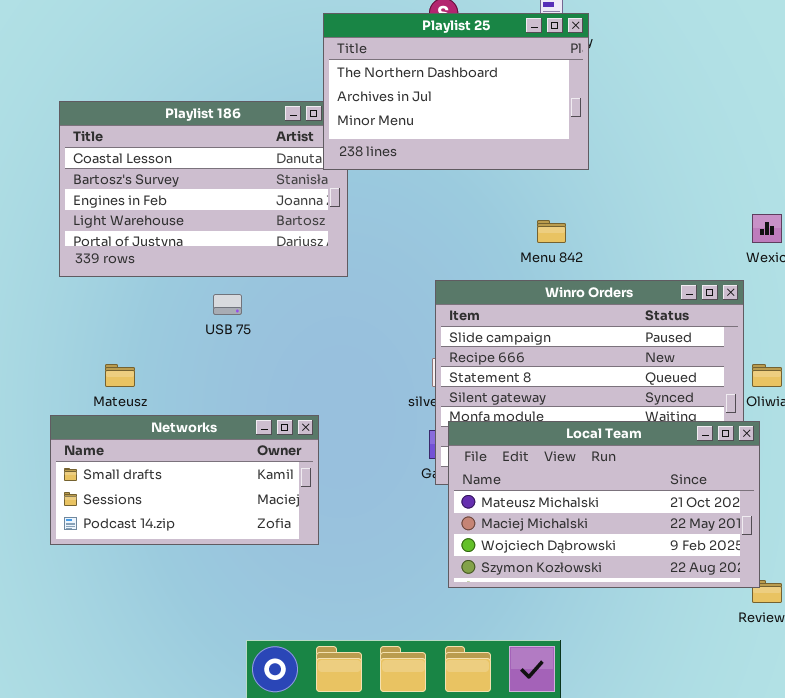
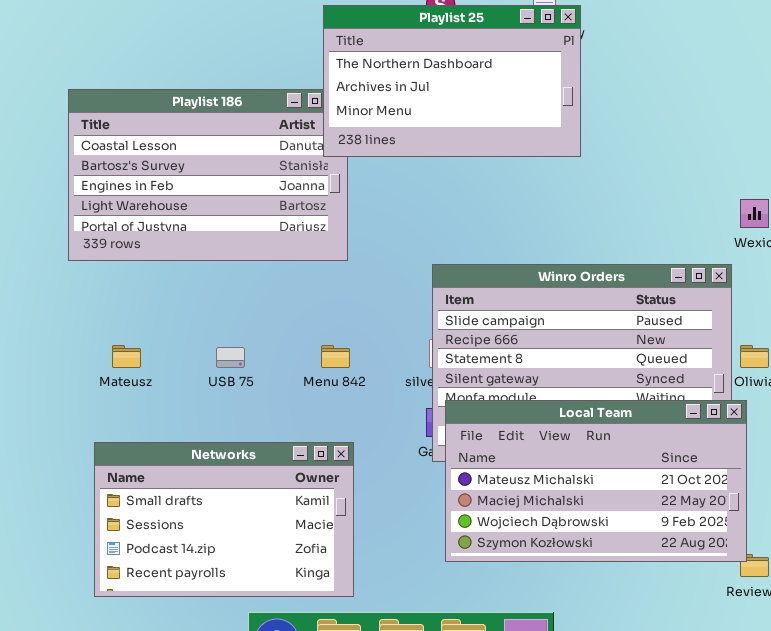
Menu 842: [537,220,566,243] -> [321,345,350,368], moved
USB 75: [213,294,242,315] -> [216,347,245,368], moved
Networks: [50,415,319,545] -> [94,442,354,597], moved, resized

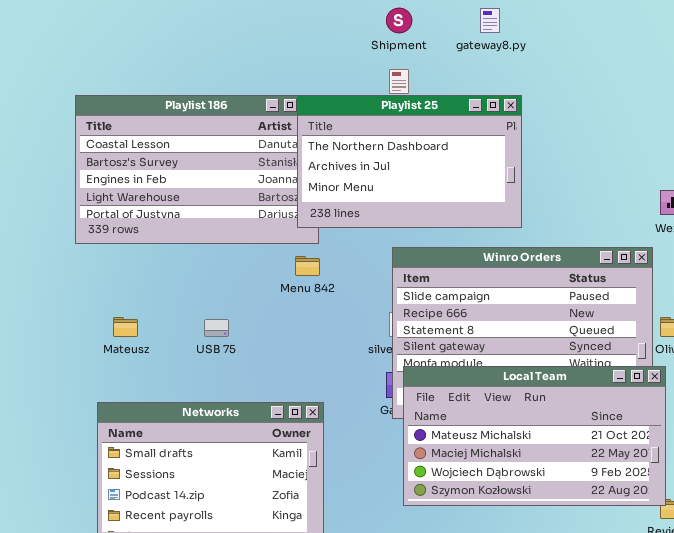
Playlist 25: [323,5,581,157] -> [297,95,522,228], moved
Menu 842: [321,345,350,368] -> [295,256,320,276], moved

